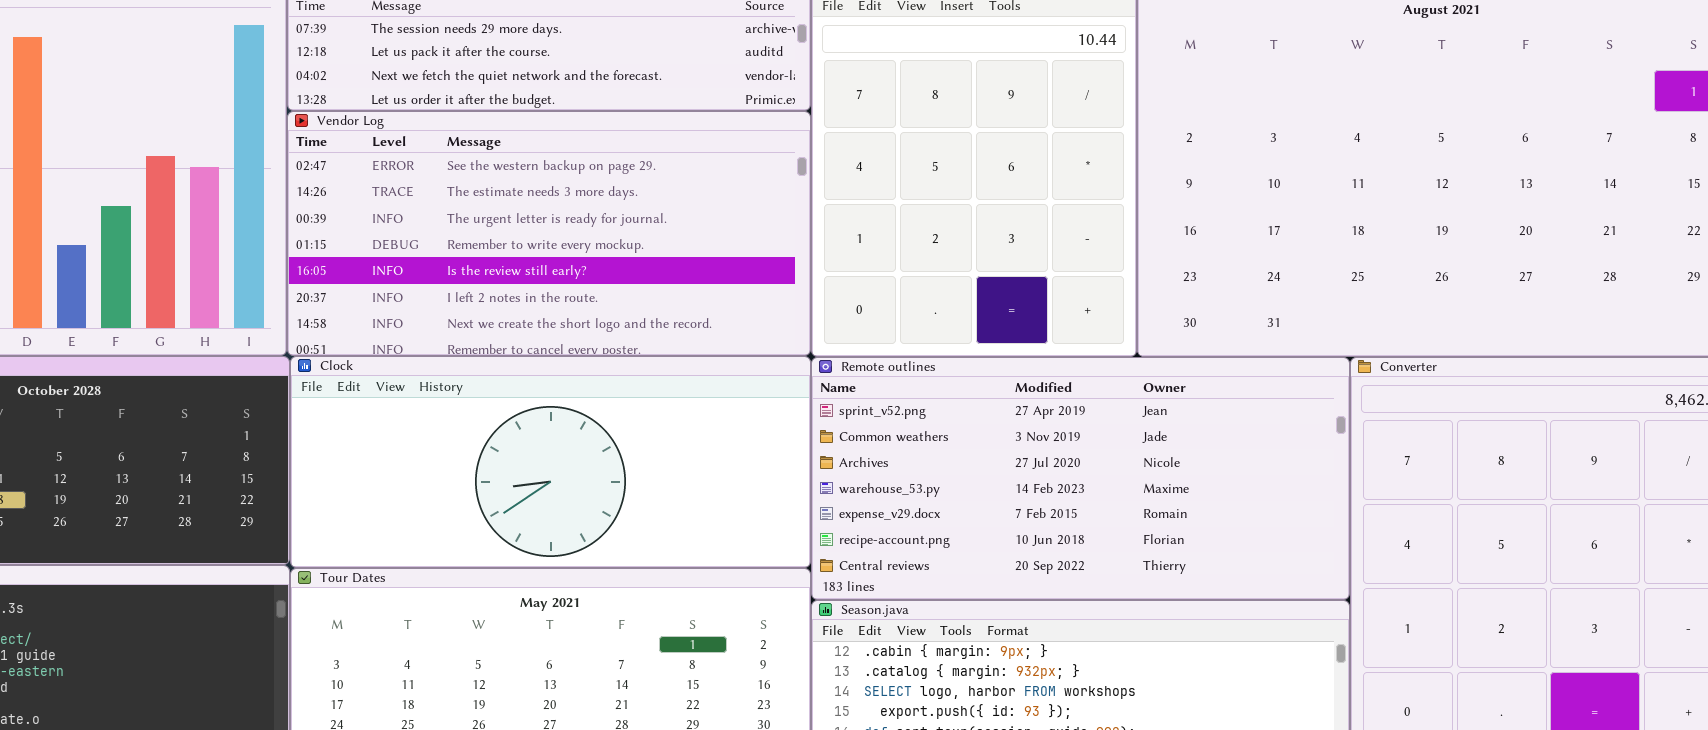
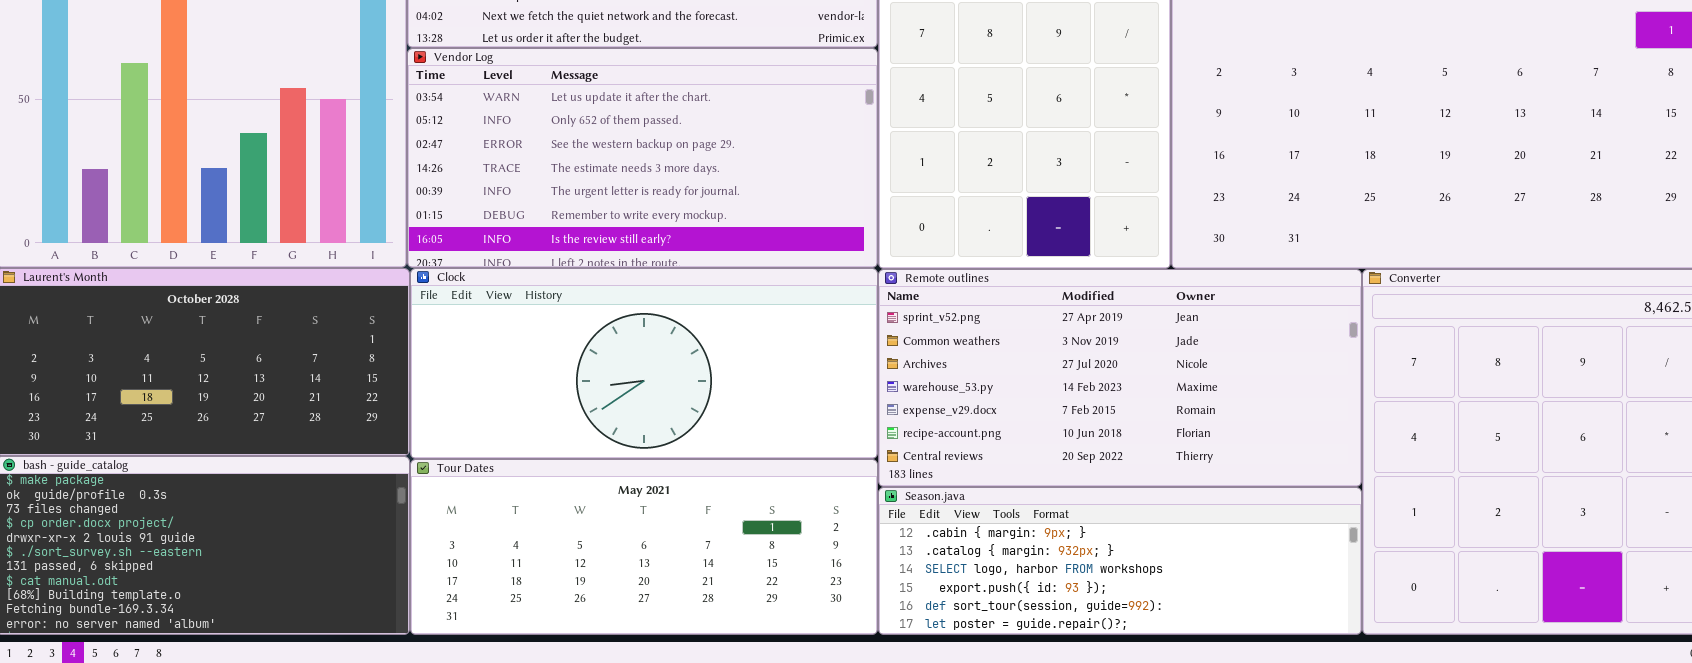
Vendor Log: [287,111,811,356] -> [407,48,878,268], scrolled up 2 rows

